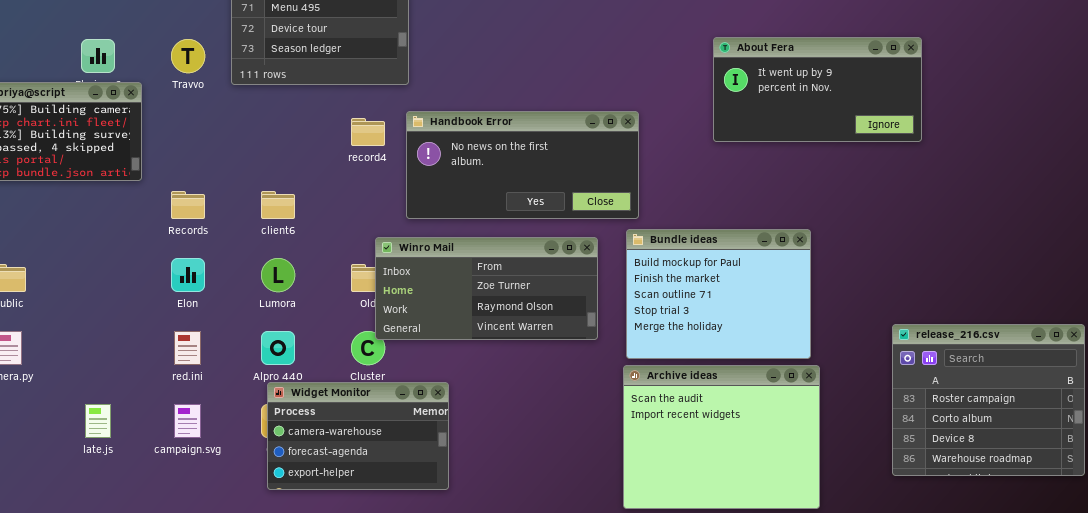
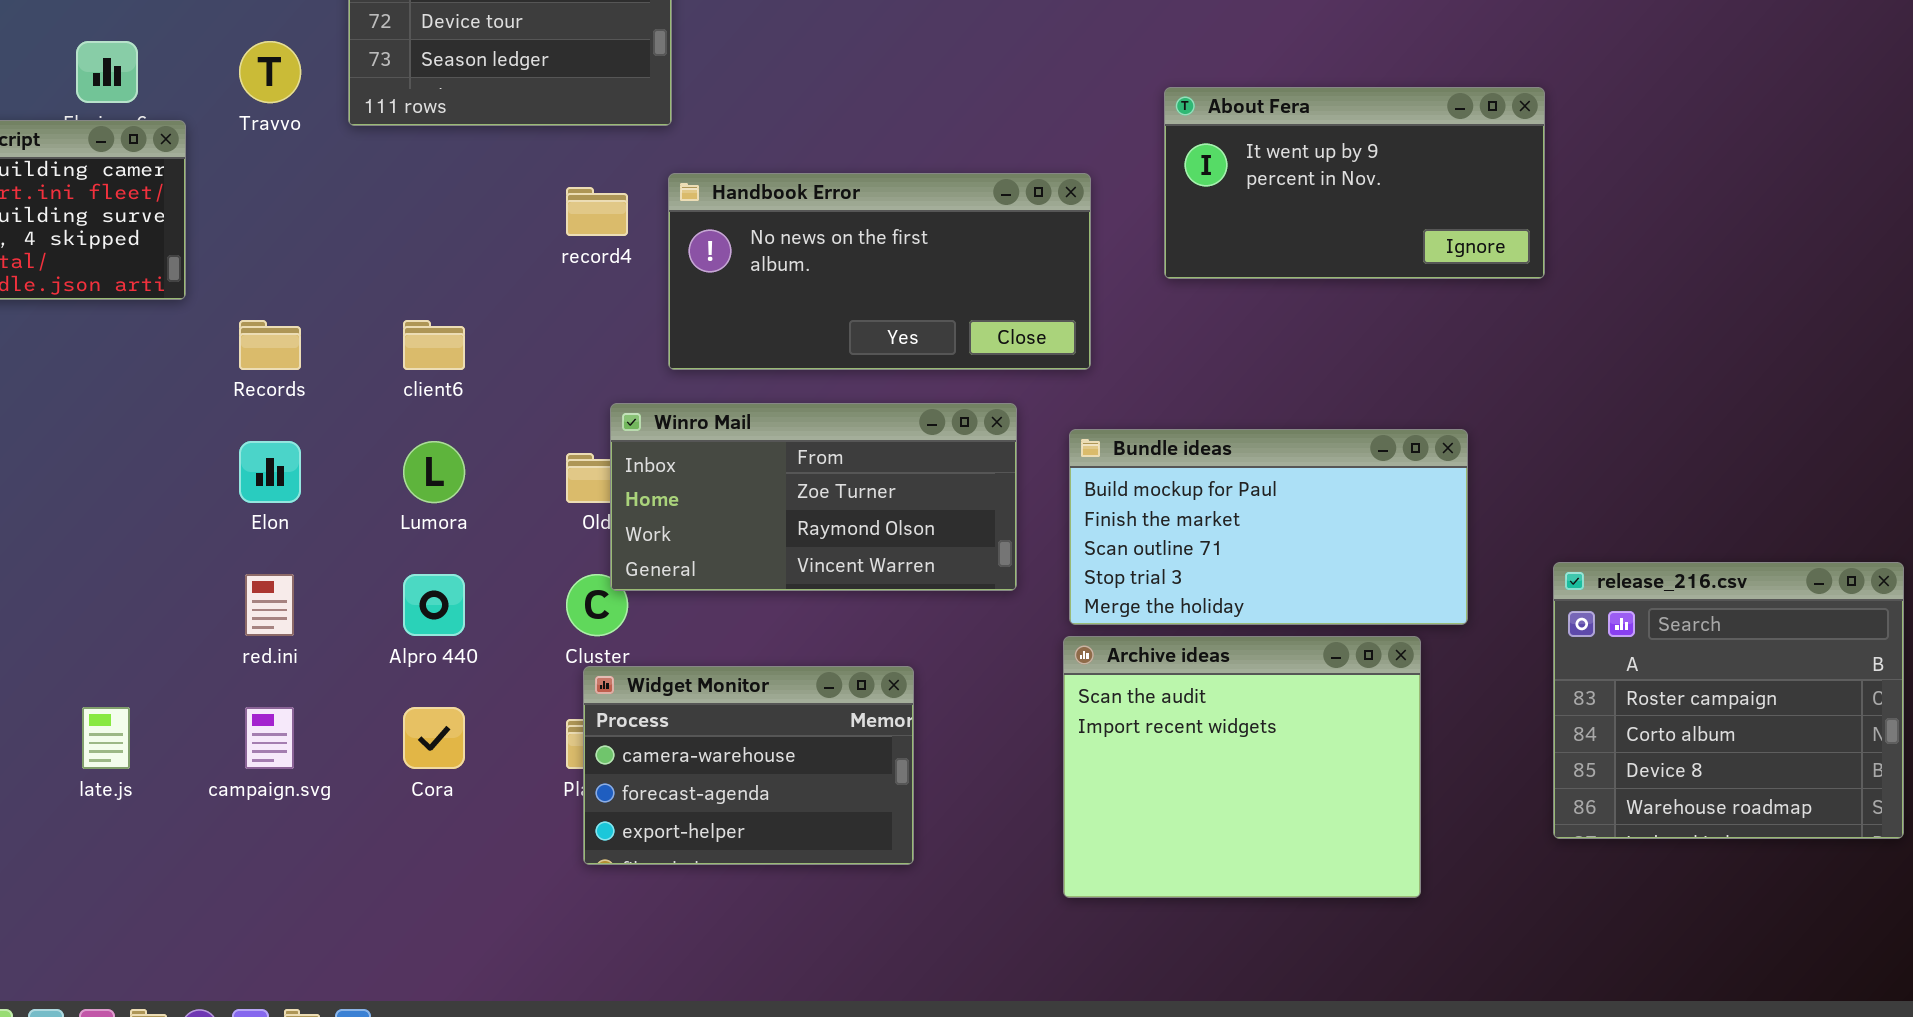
About Fera: [713,37,922,142] -> [1164,87,1545,279], moved
Bundle ideas: [626,229,811,359] -> [1069,429,1468,625], resized
Widget Monitor: [267,382,449,490] -> [583,666,914,865], moved

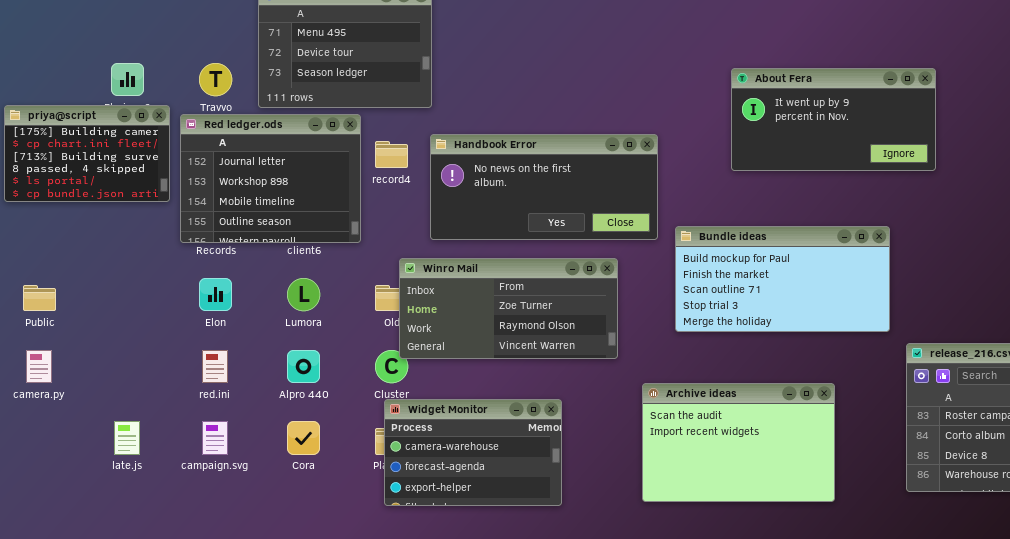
About Fera: [1164,87,1545,279] -> [731,68,936,171], moved
Red ledger.ods: none -> [180,114,361,243], opened
Bundle ideas: [1069,429,1468,625] -> [675,226,890,332], moved
Archive ideas: [1063,636,1421,898] -> [642,383,835,502], resized

